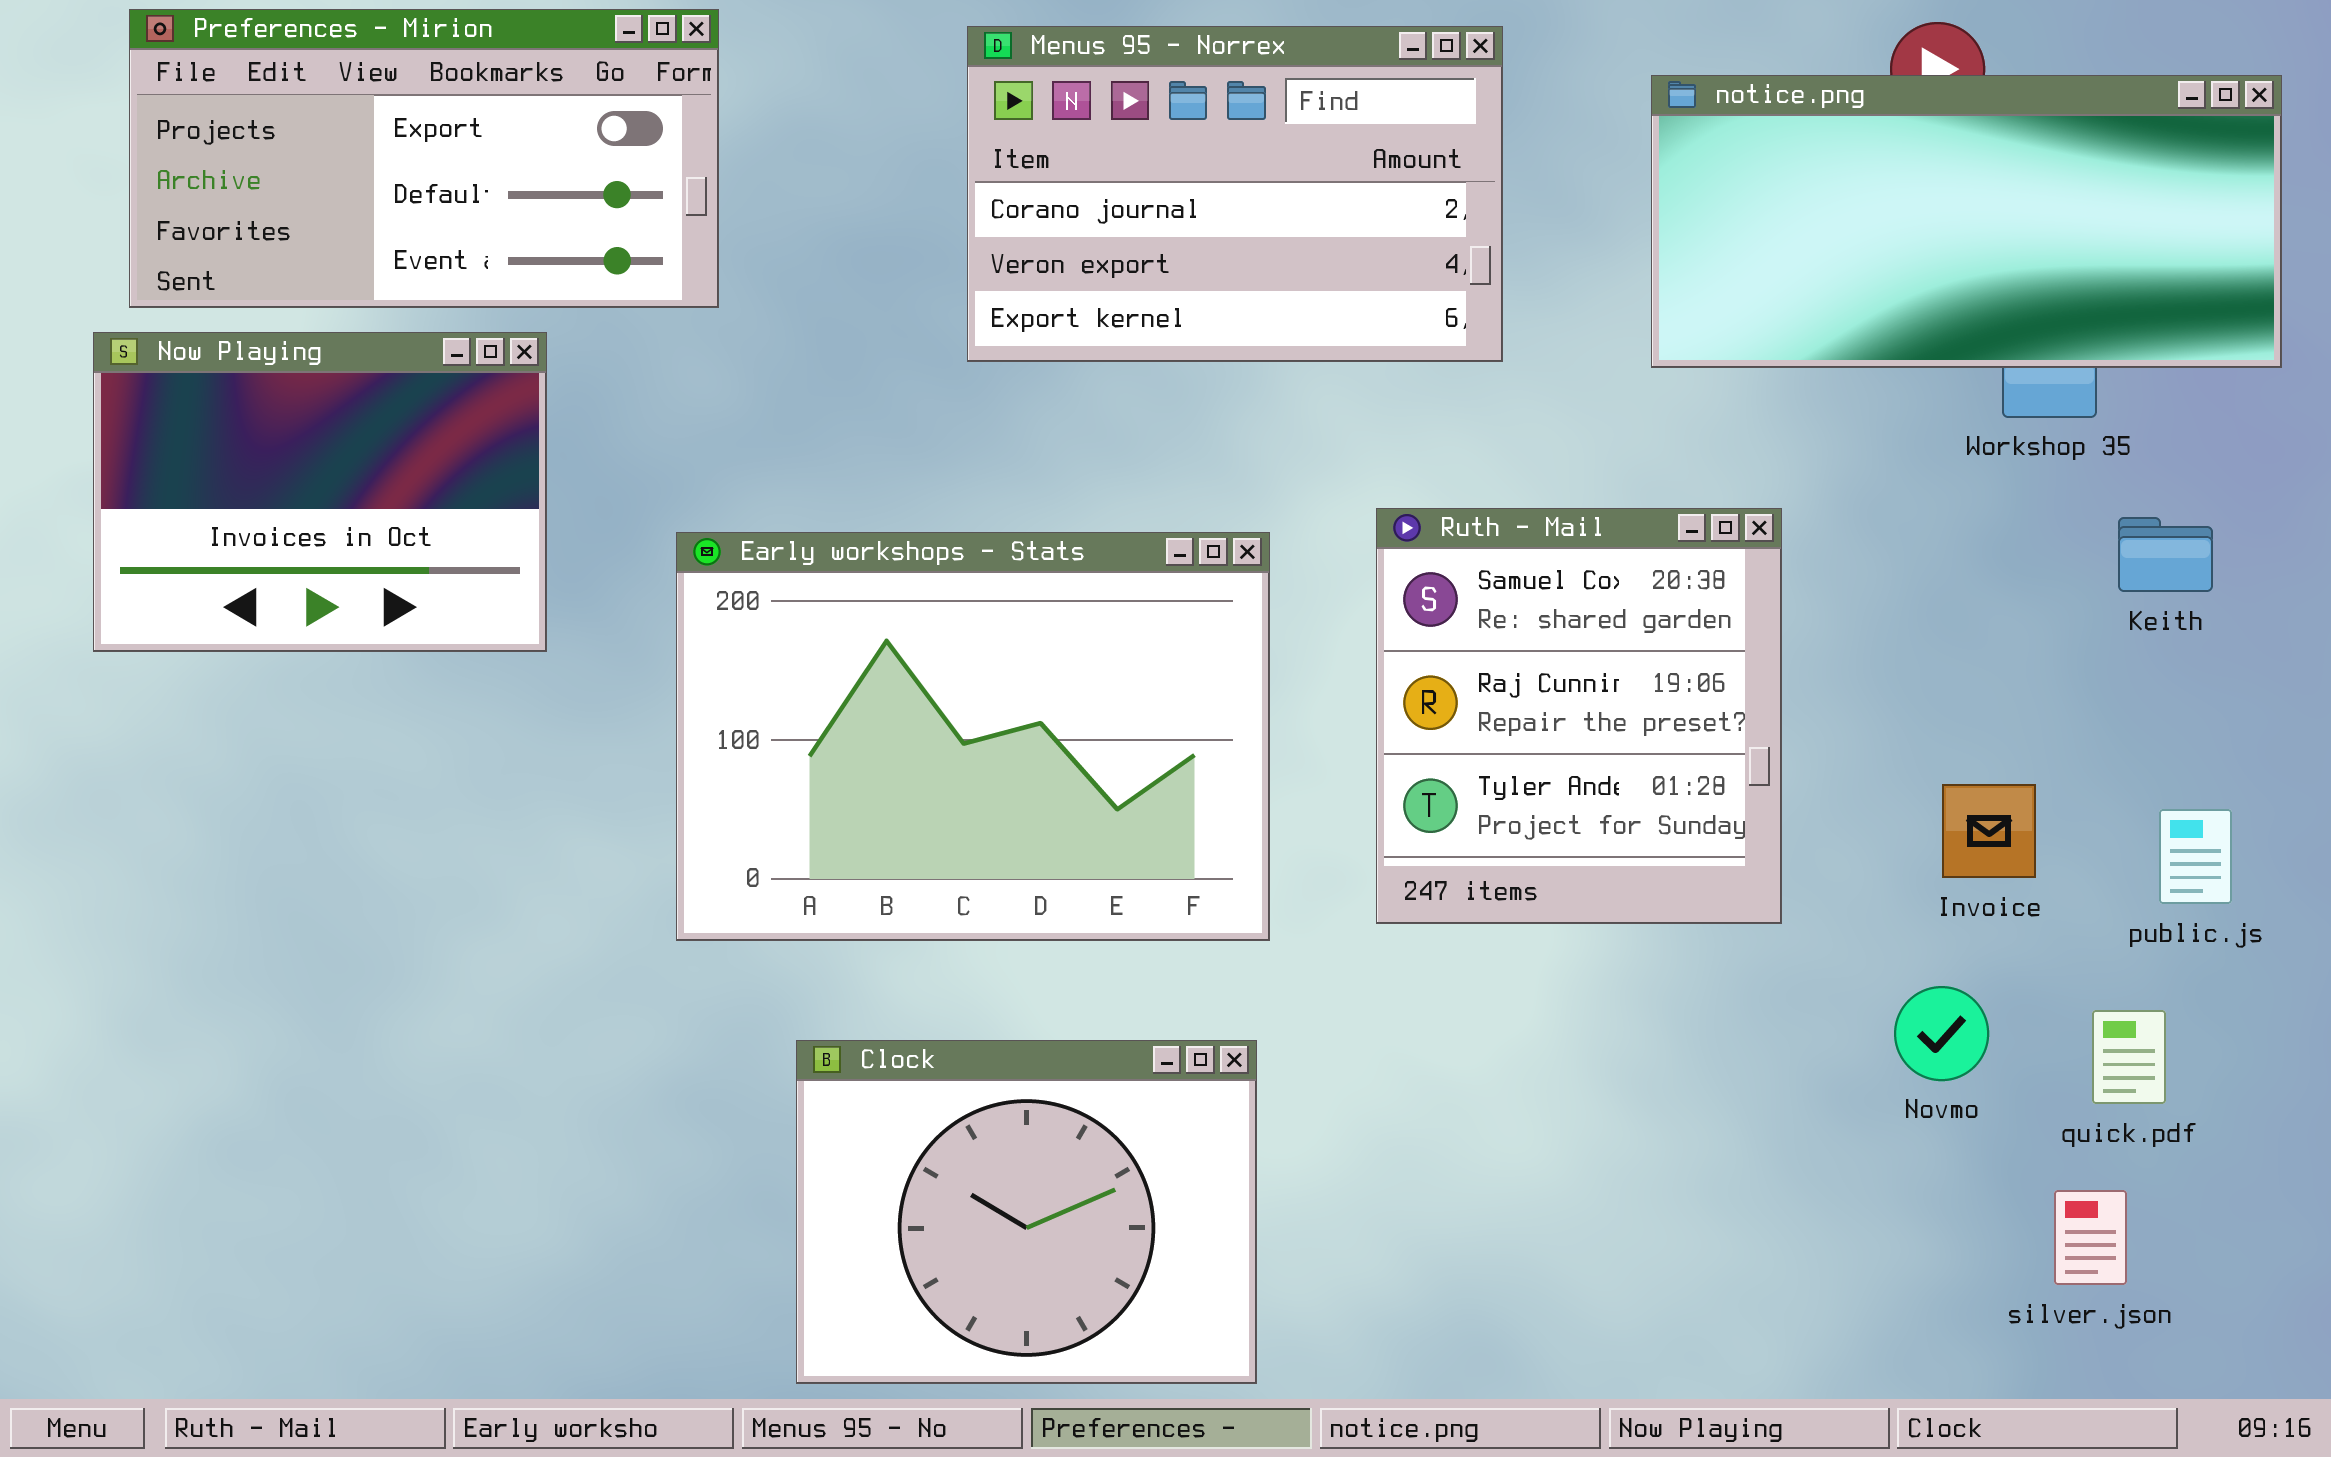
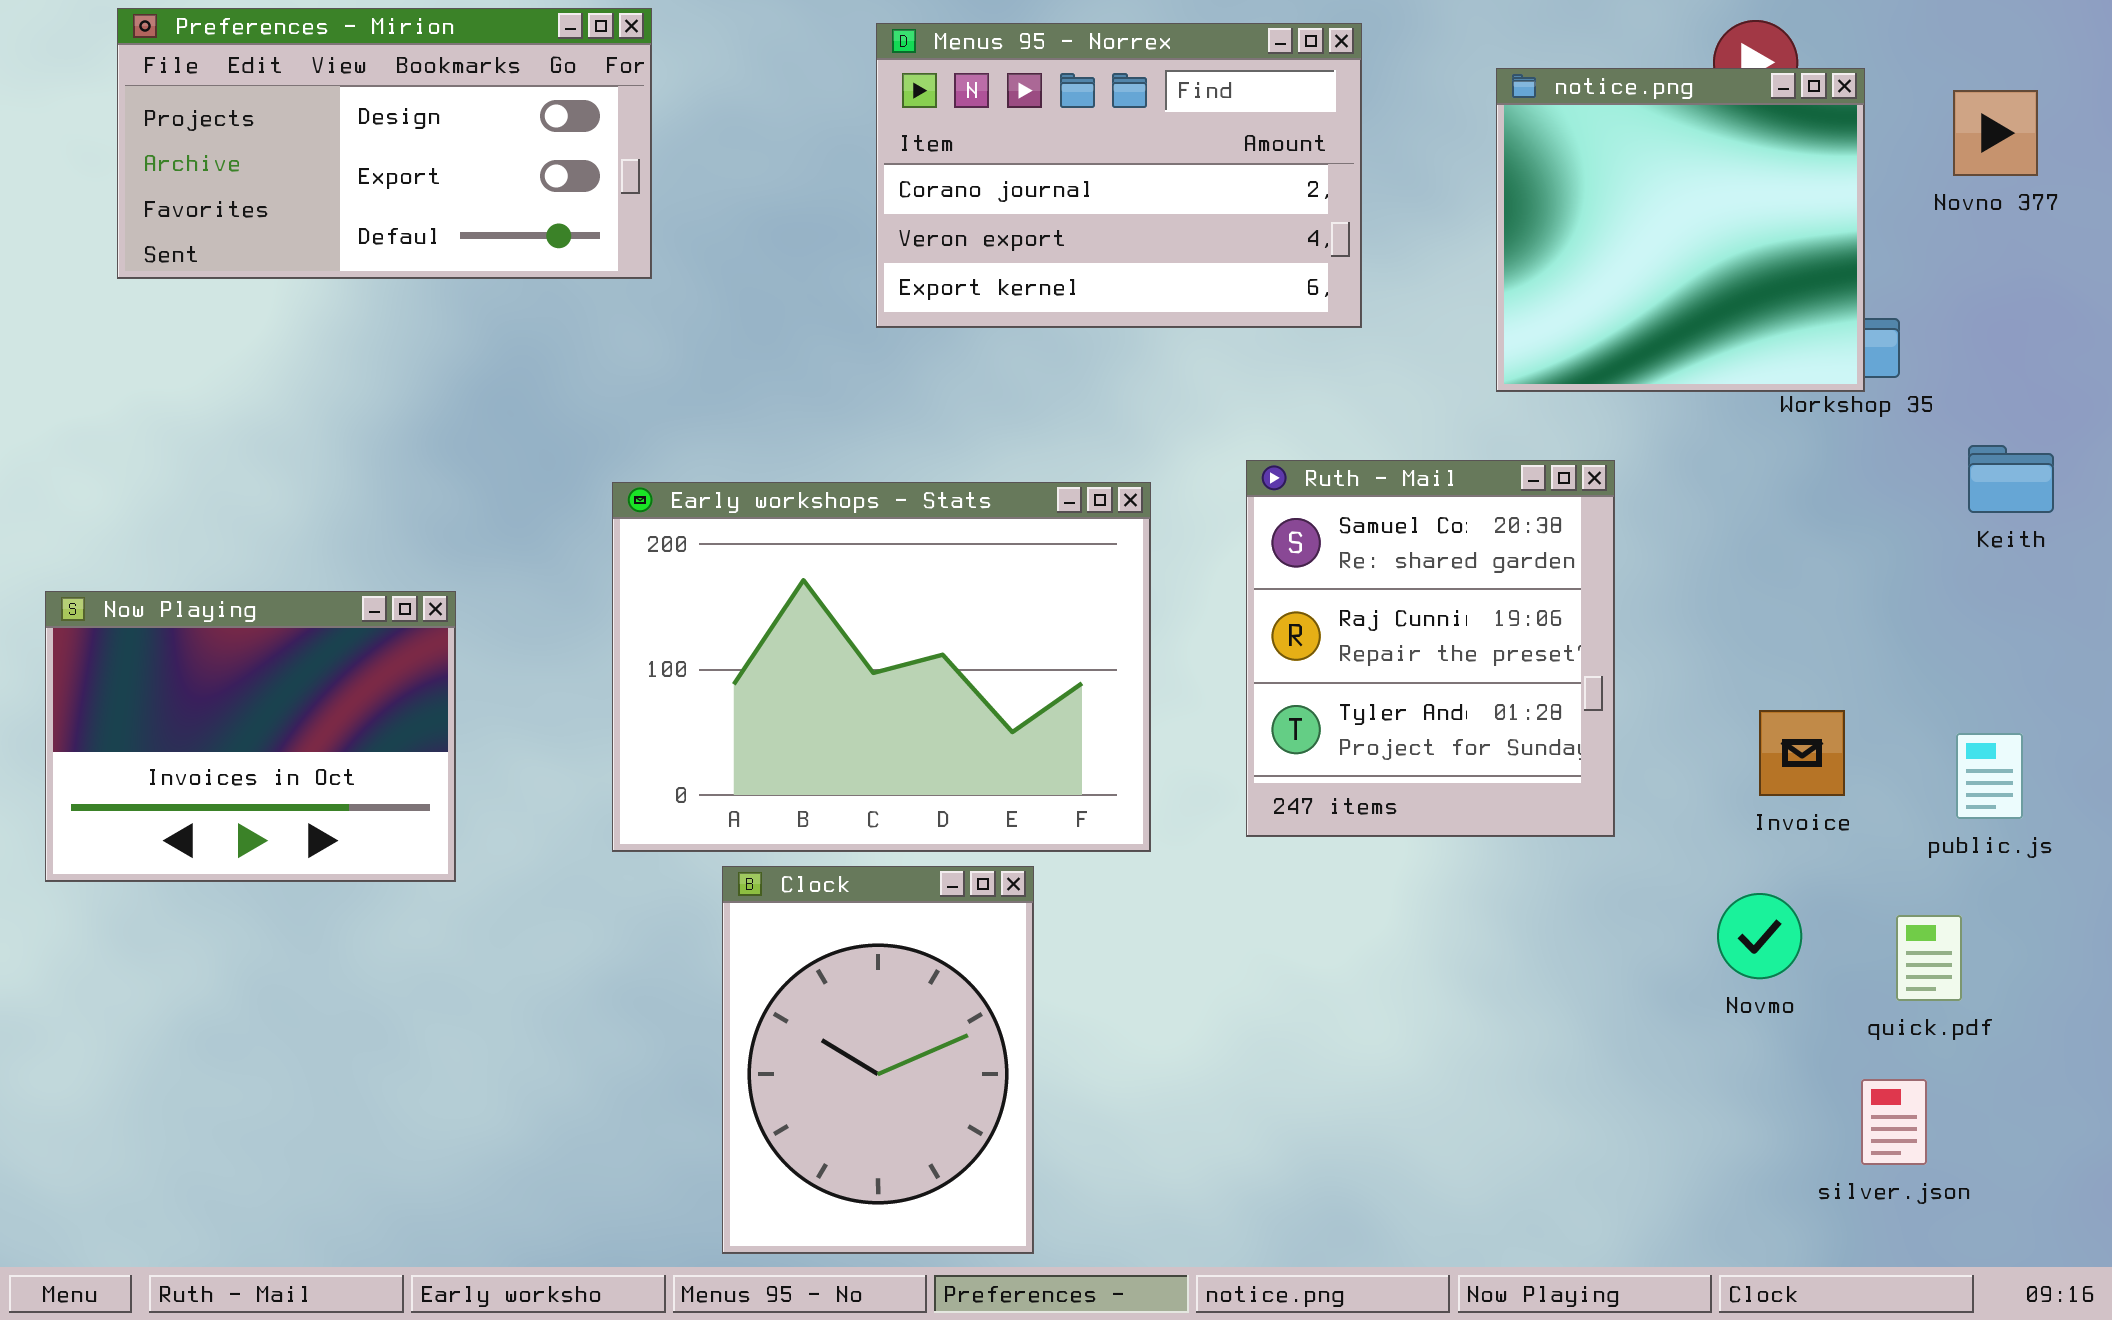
Preferences - Mirion: [129,9,719,308] -> [117,8,652,279], scrolled up 1 row
notice.png: [1651,75,2282,368] -> [1496,68,1865,392], resized
Now Playing: [93,332,547,652] -> [45,591,456,882], moved
Keith: [2118,517,2213,592] -> [1968,445,2054,513], moved
Clock: [796,1040,1257,1384] -> [722,866,1034,1254], resized

